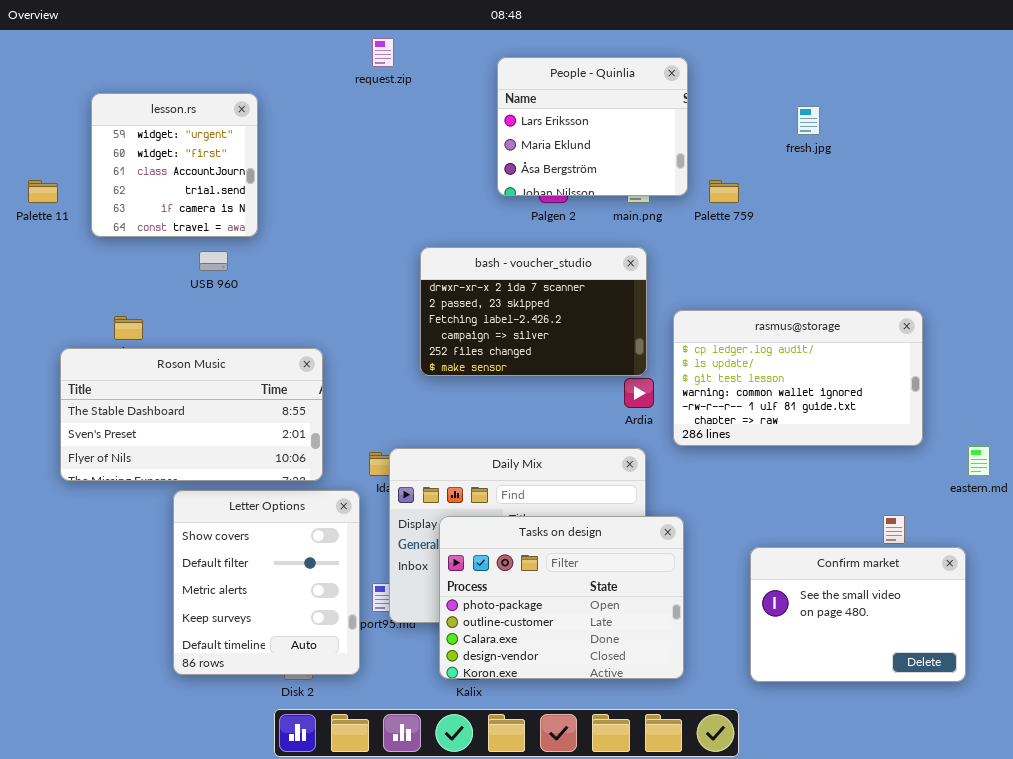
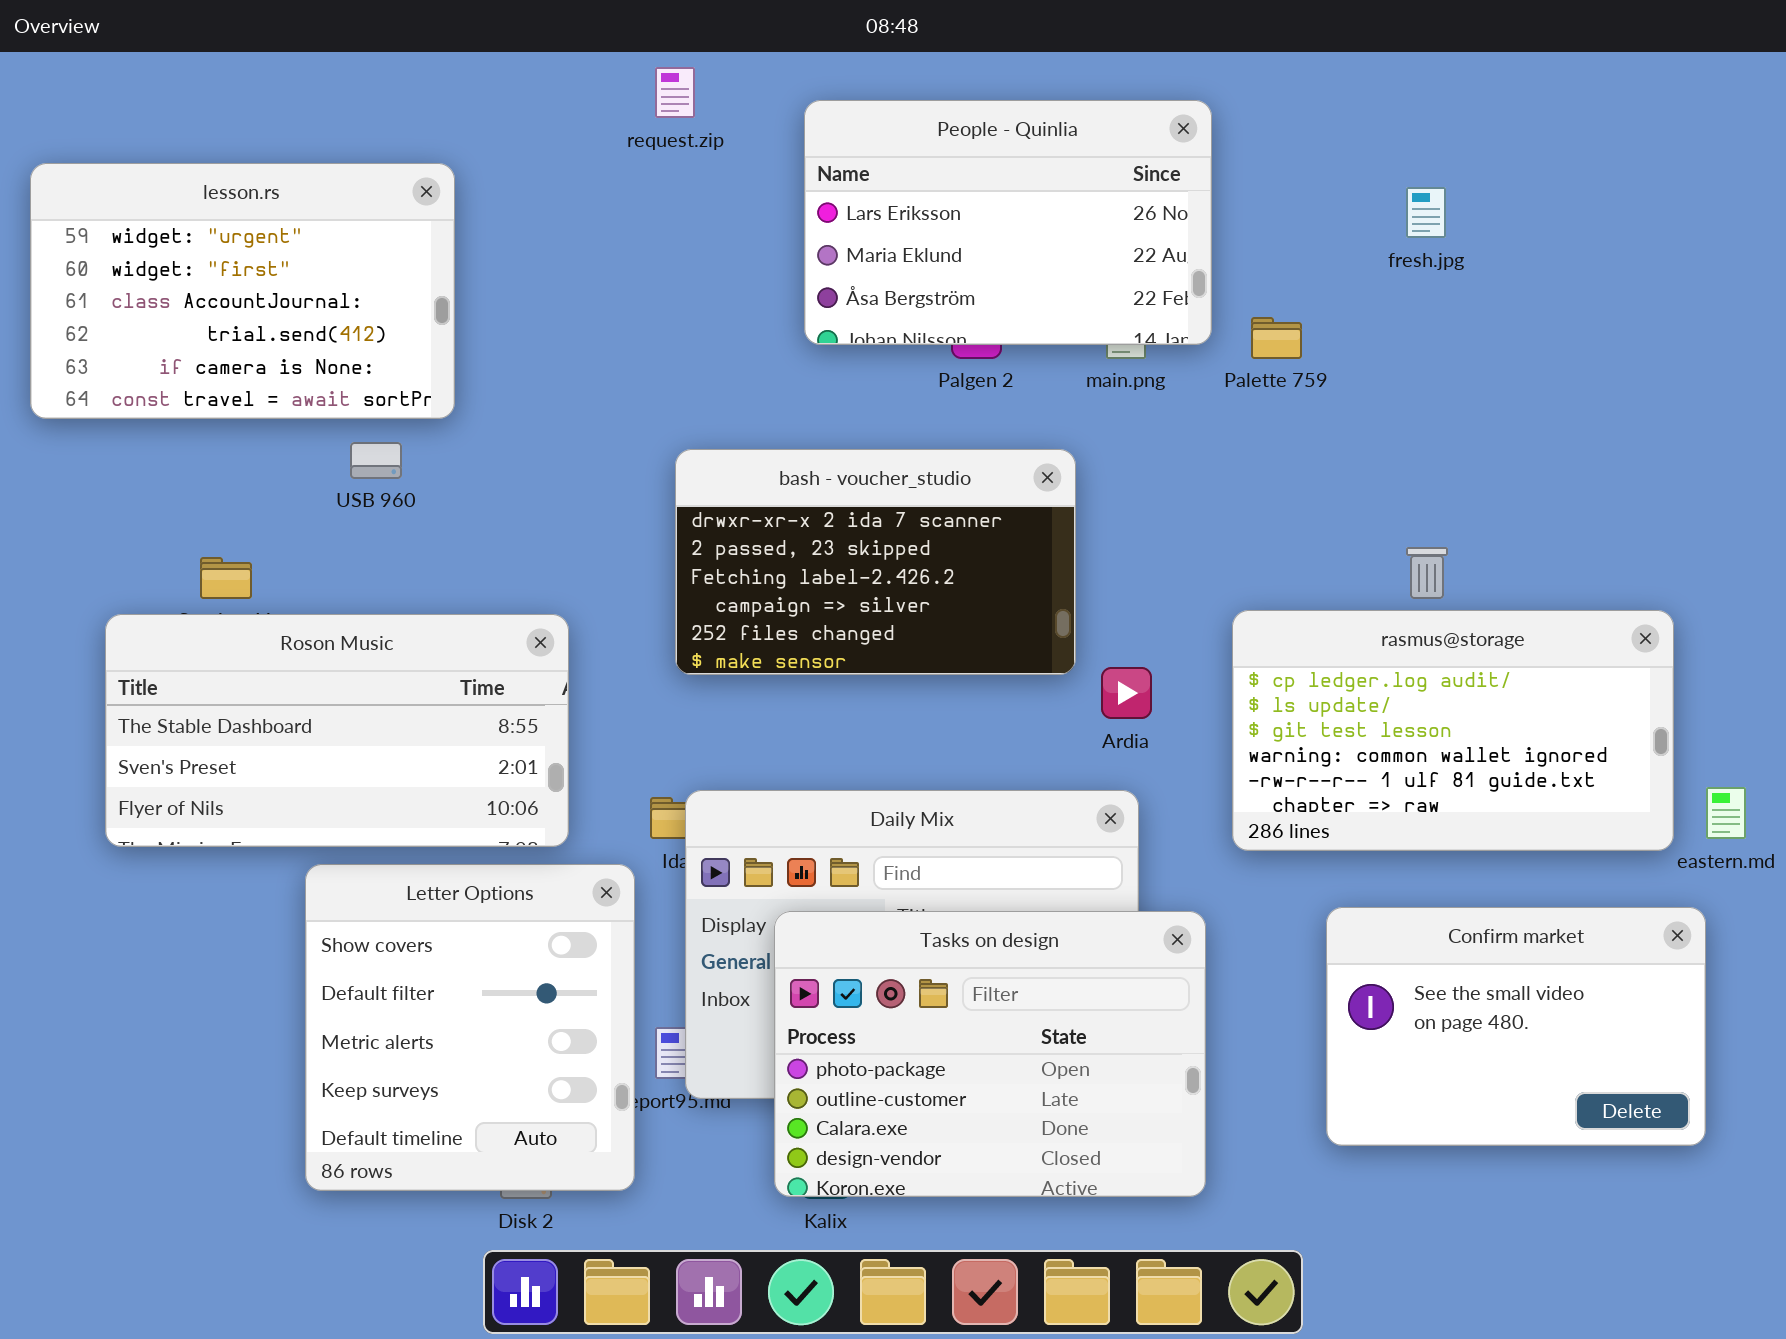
People - Quinlia: [497,57,688,196] -> [804,100,1212,345], resized
lesson.rs: [91,93,258,237] -> [30,163,455,419], resized
bash - voucher_studio: [420,247,647,376] -> [675,449,1076,675], moved
rasmus@storage: [673,310,923,446] -> [1232,610,1674,851], moved
Confirm market: [750,547,966,682] -> [1326,907,1706,1146], moved

